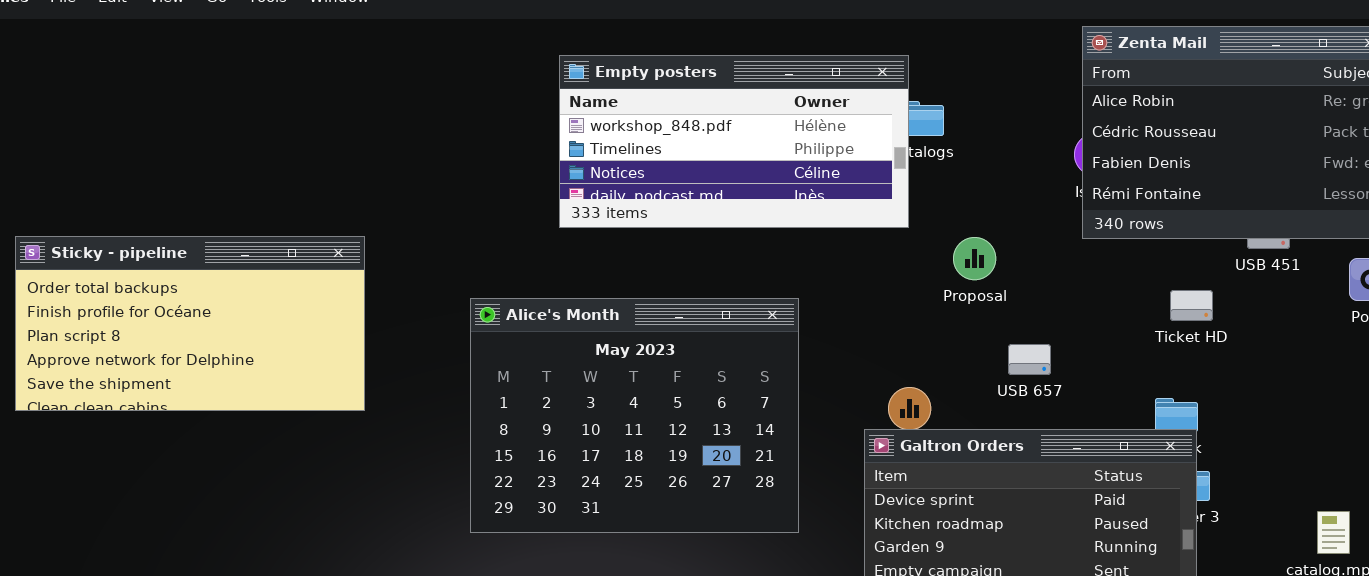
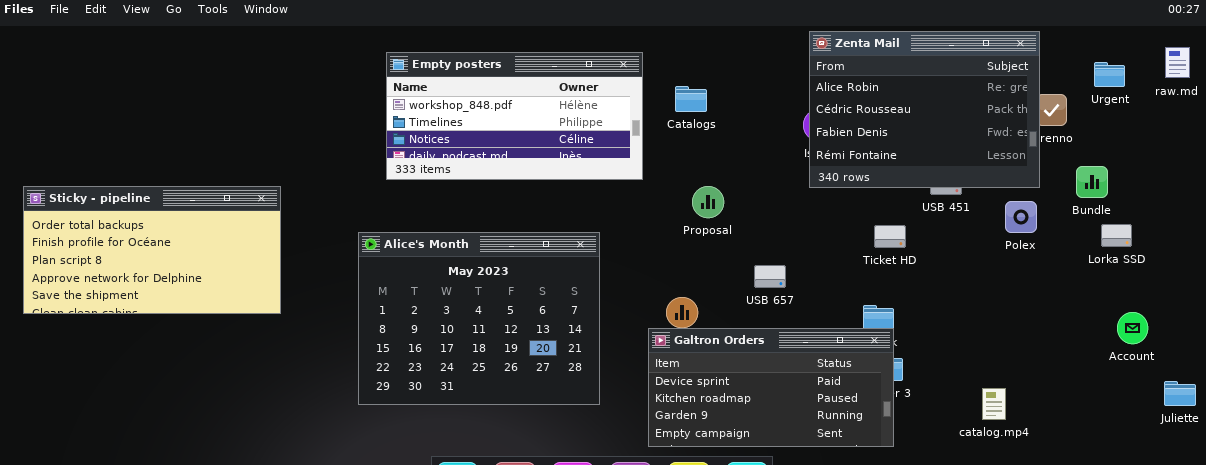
Empty posters: [559,55,909,228] -> [386,52,643,180], moved
Proposal: [953,237,996,280] -> [692,186,724,218], moved

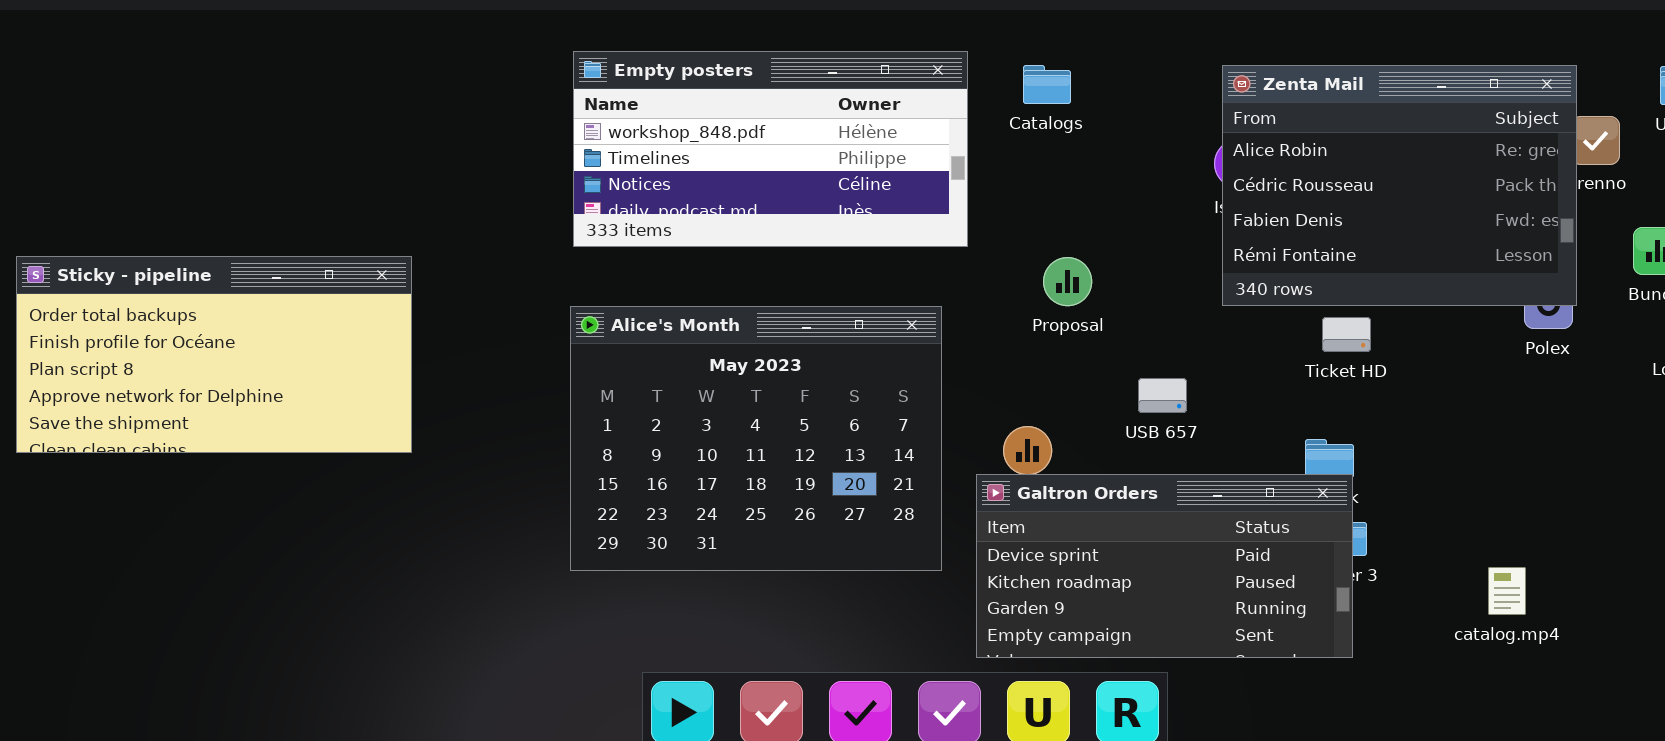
Zenta Mail: [809,31,1040,188] -> [1222,65,1577,306], moved
Catalogs: [675,86,707,112] -> [1023,65,1071,104], moved
Alice's Month: [358,232,600,405] -> [570,306,942,571], moved

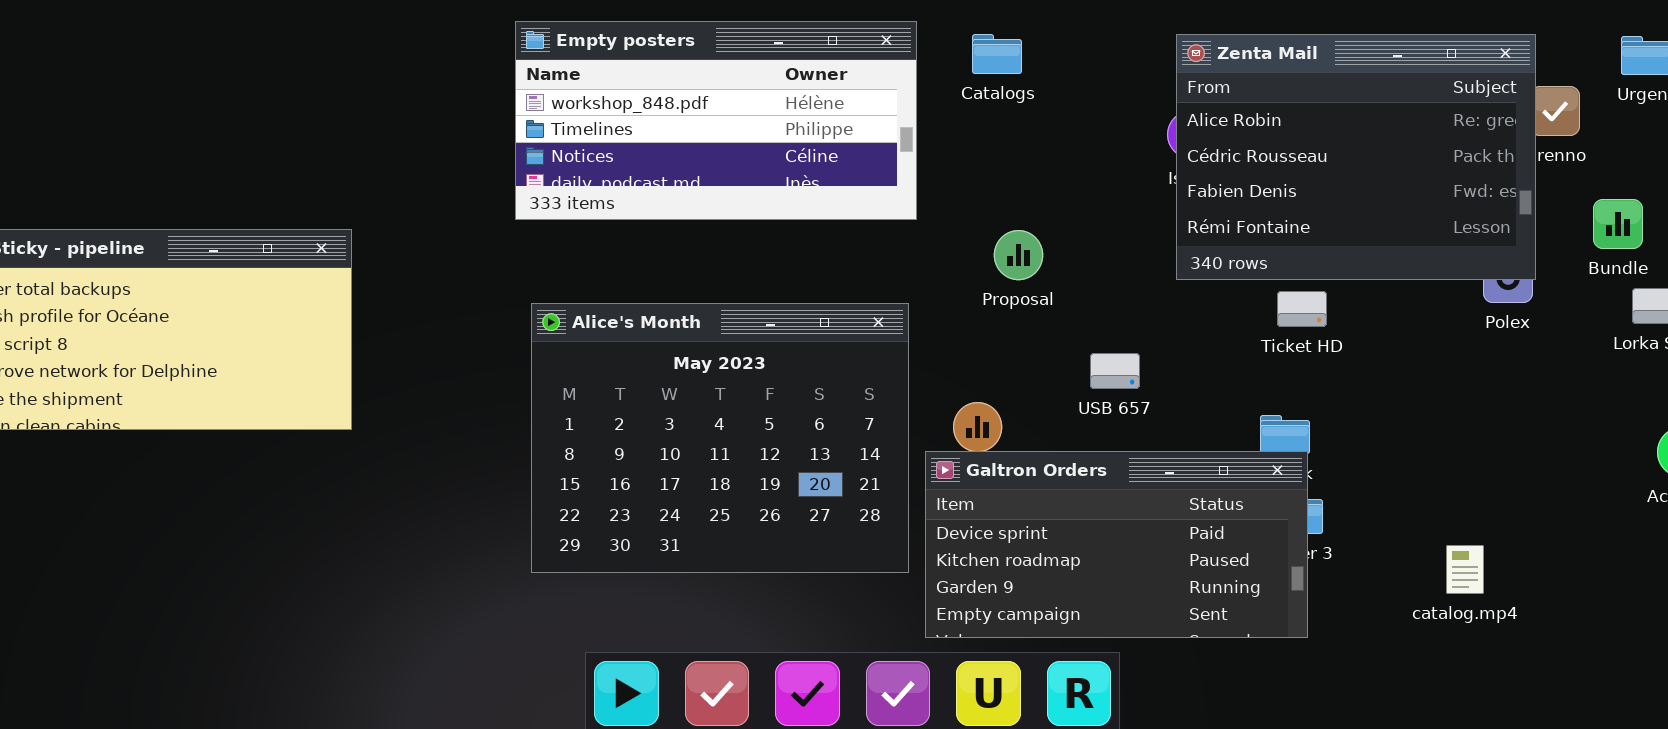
Alice's Month: [570,306,942,571] -> [531,303,909,573], moved

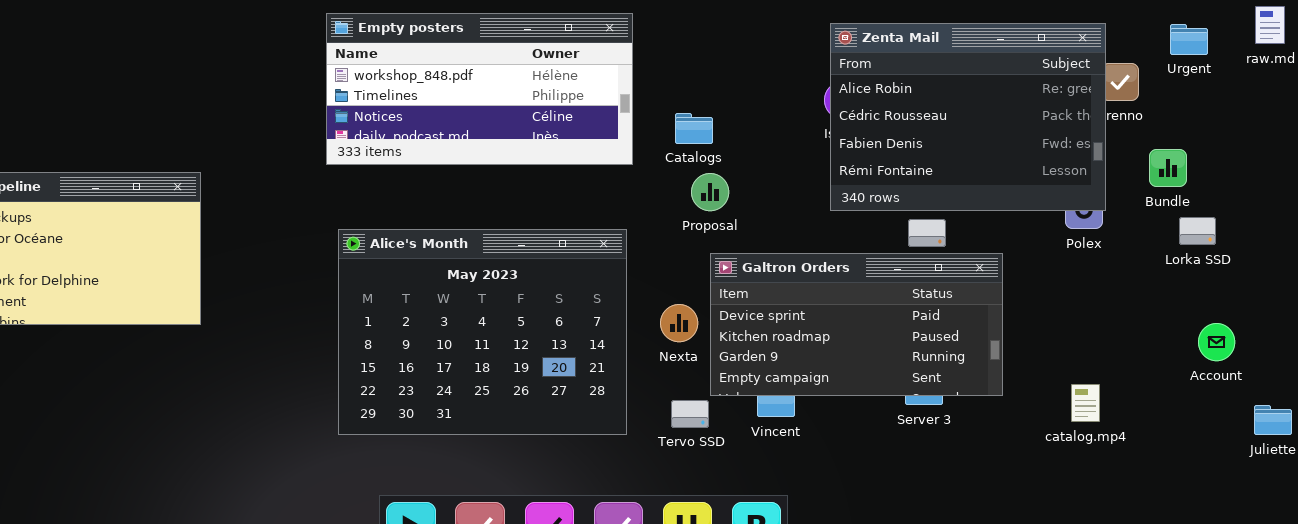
Catalogs: [972,34,1022,74] -> [675,113,713,144], moved
Galtron Orders: [925,451,1308,638] -> [710,253,1003,396], moved
catalog.mp4: [1446,545,1484,594] -> [1071,384,1100,422], moved

